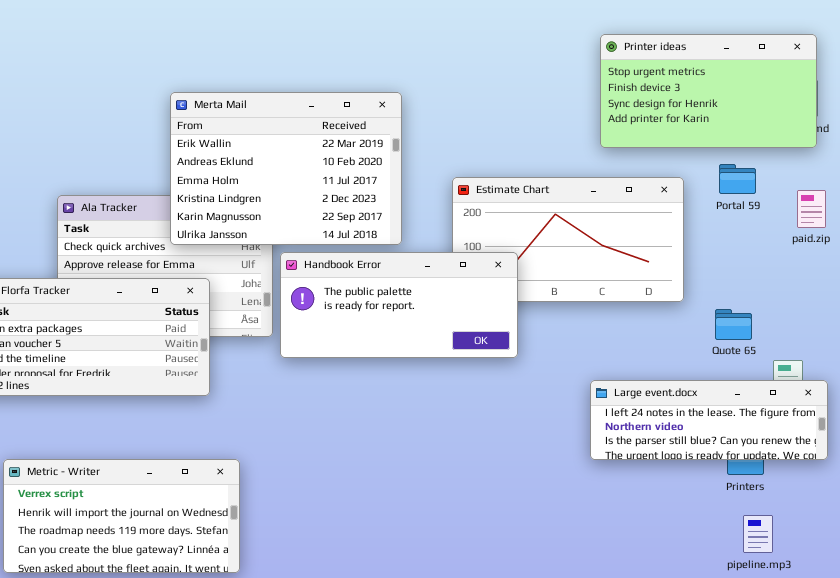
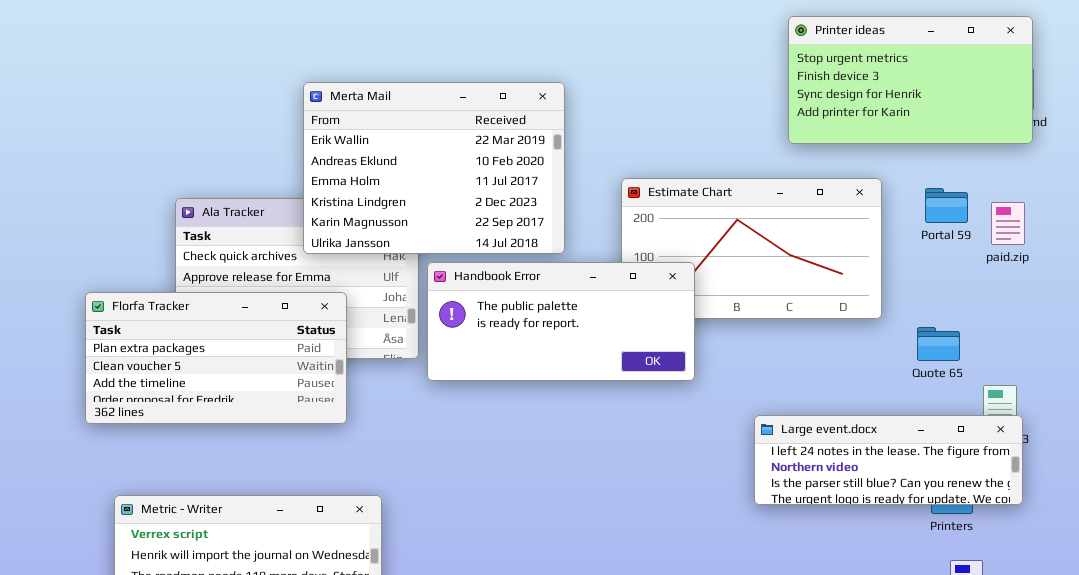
Portal 59: [719,164,756,194] -> [925,188,968,223], moved
paid.zip: [797,190,826,228] -> [991,202,1025,245], moved
Large event.docx: [590,380,828,460] -> [754,415,1023,505], moved

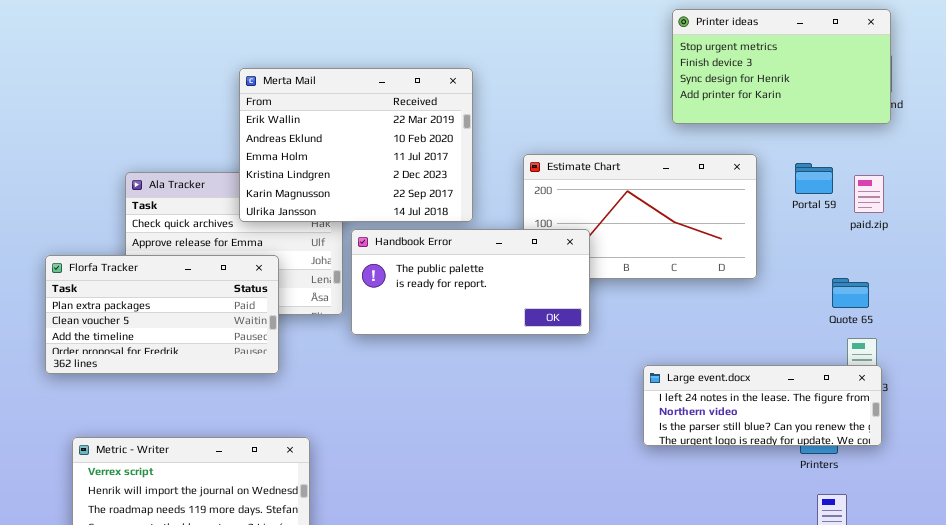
Quote 65: [917,327,960,361] -> [832,278,869,308], moved

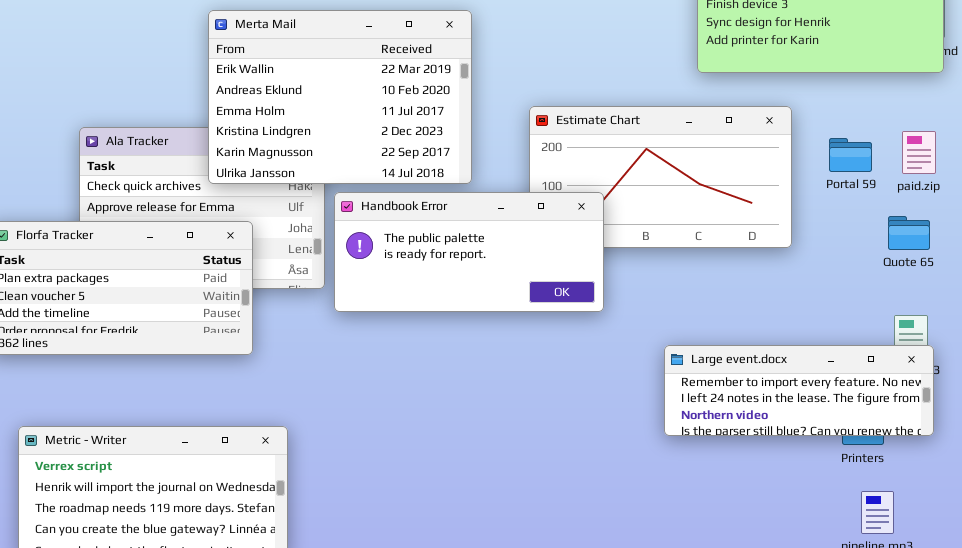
Portal 59: [795,163,833,194] -> [829,138,872,172], moved
Quote 65: [832,278,869,308] -> [888,216,930,250], moved
Large event.docx: [643,365,882,446] -> [664,345,934,436], scrolled up 1 row

